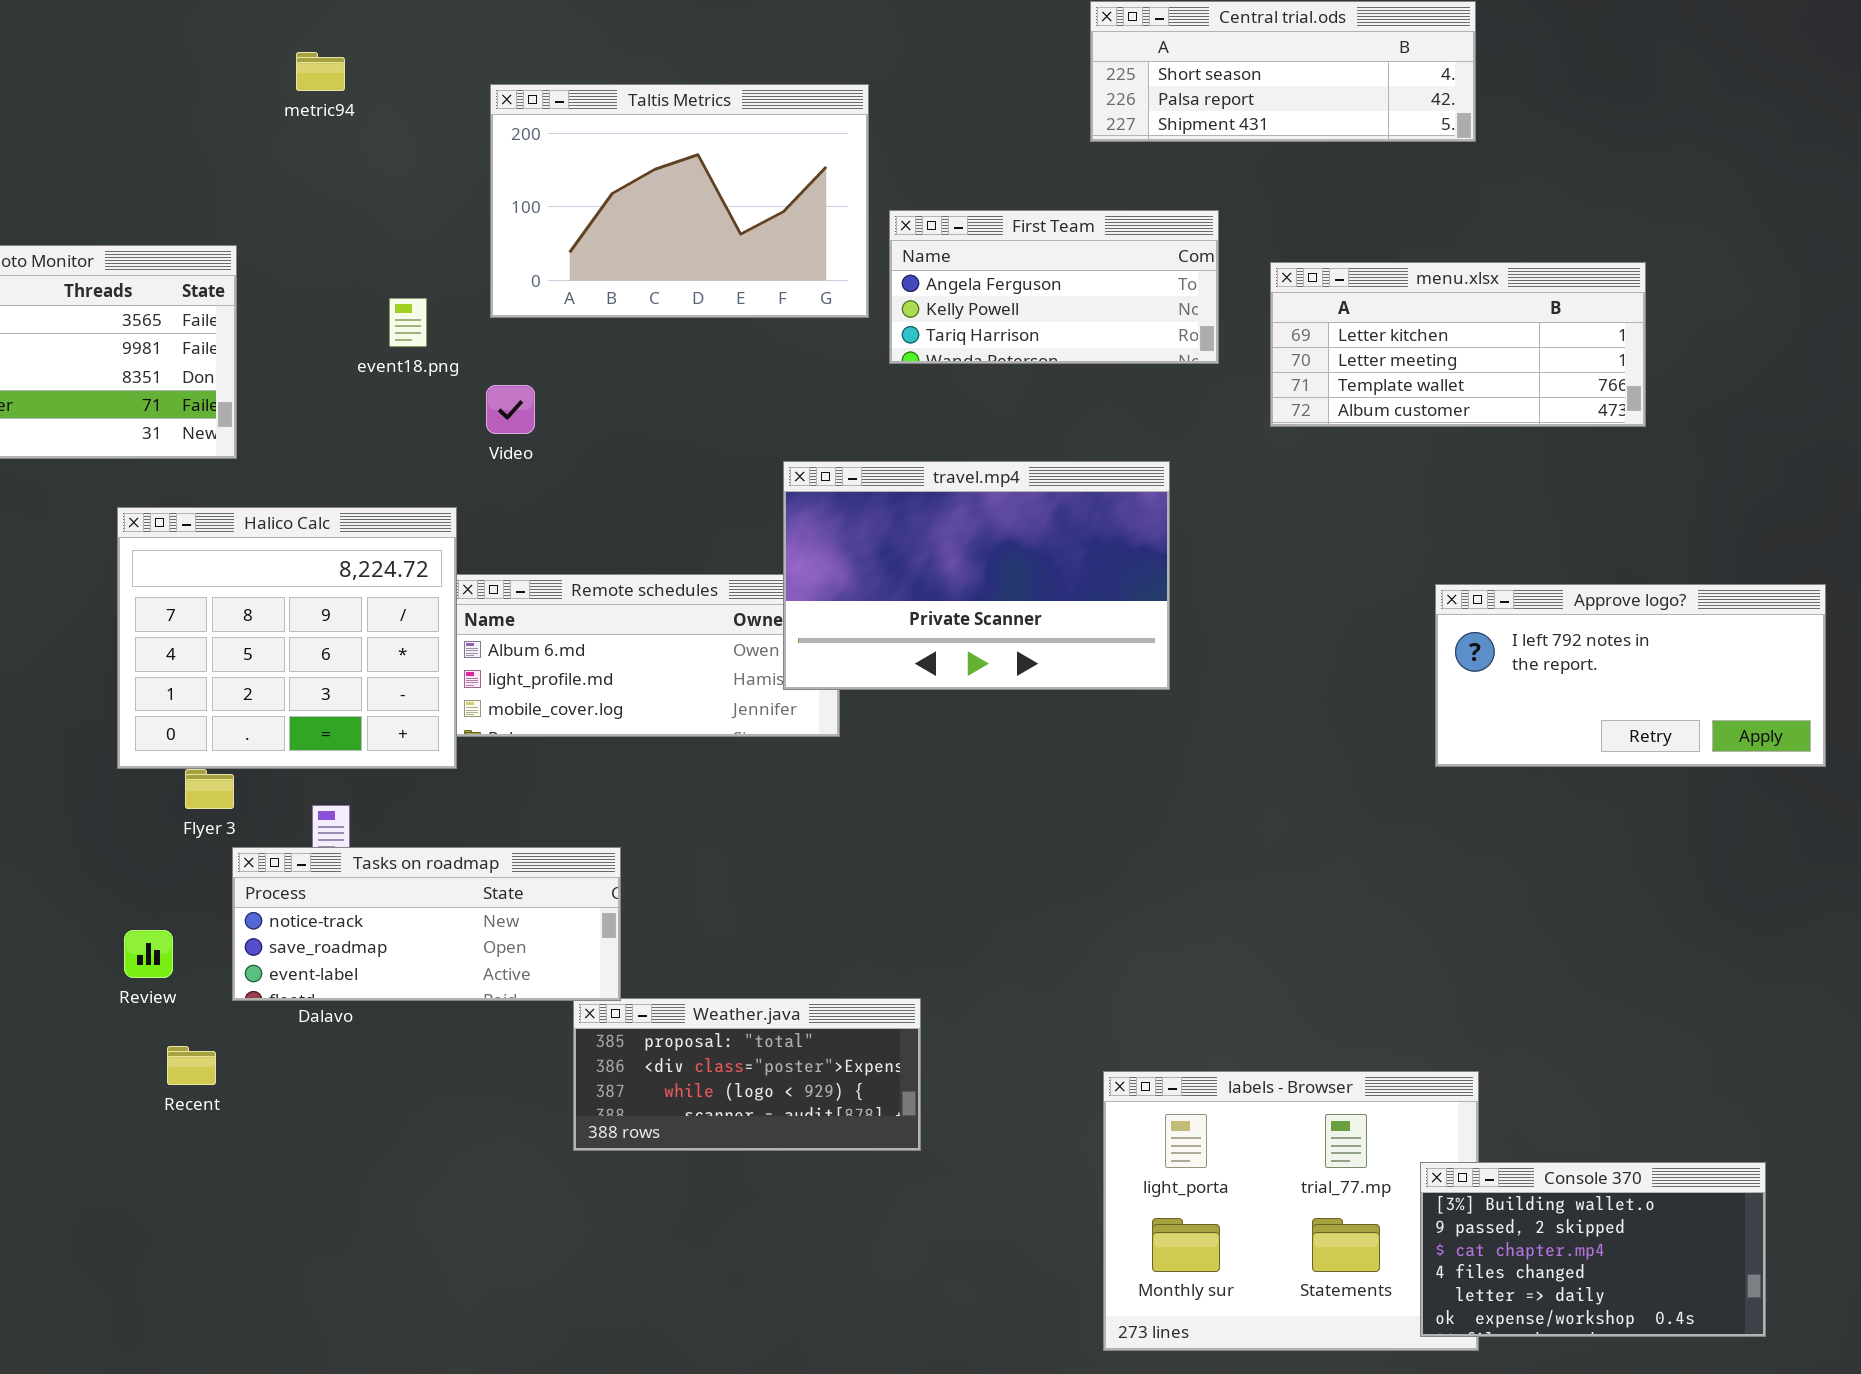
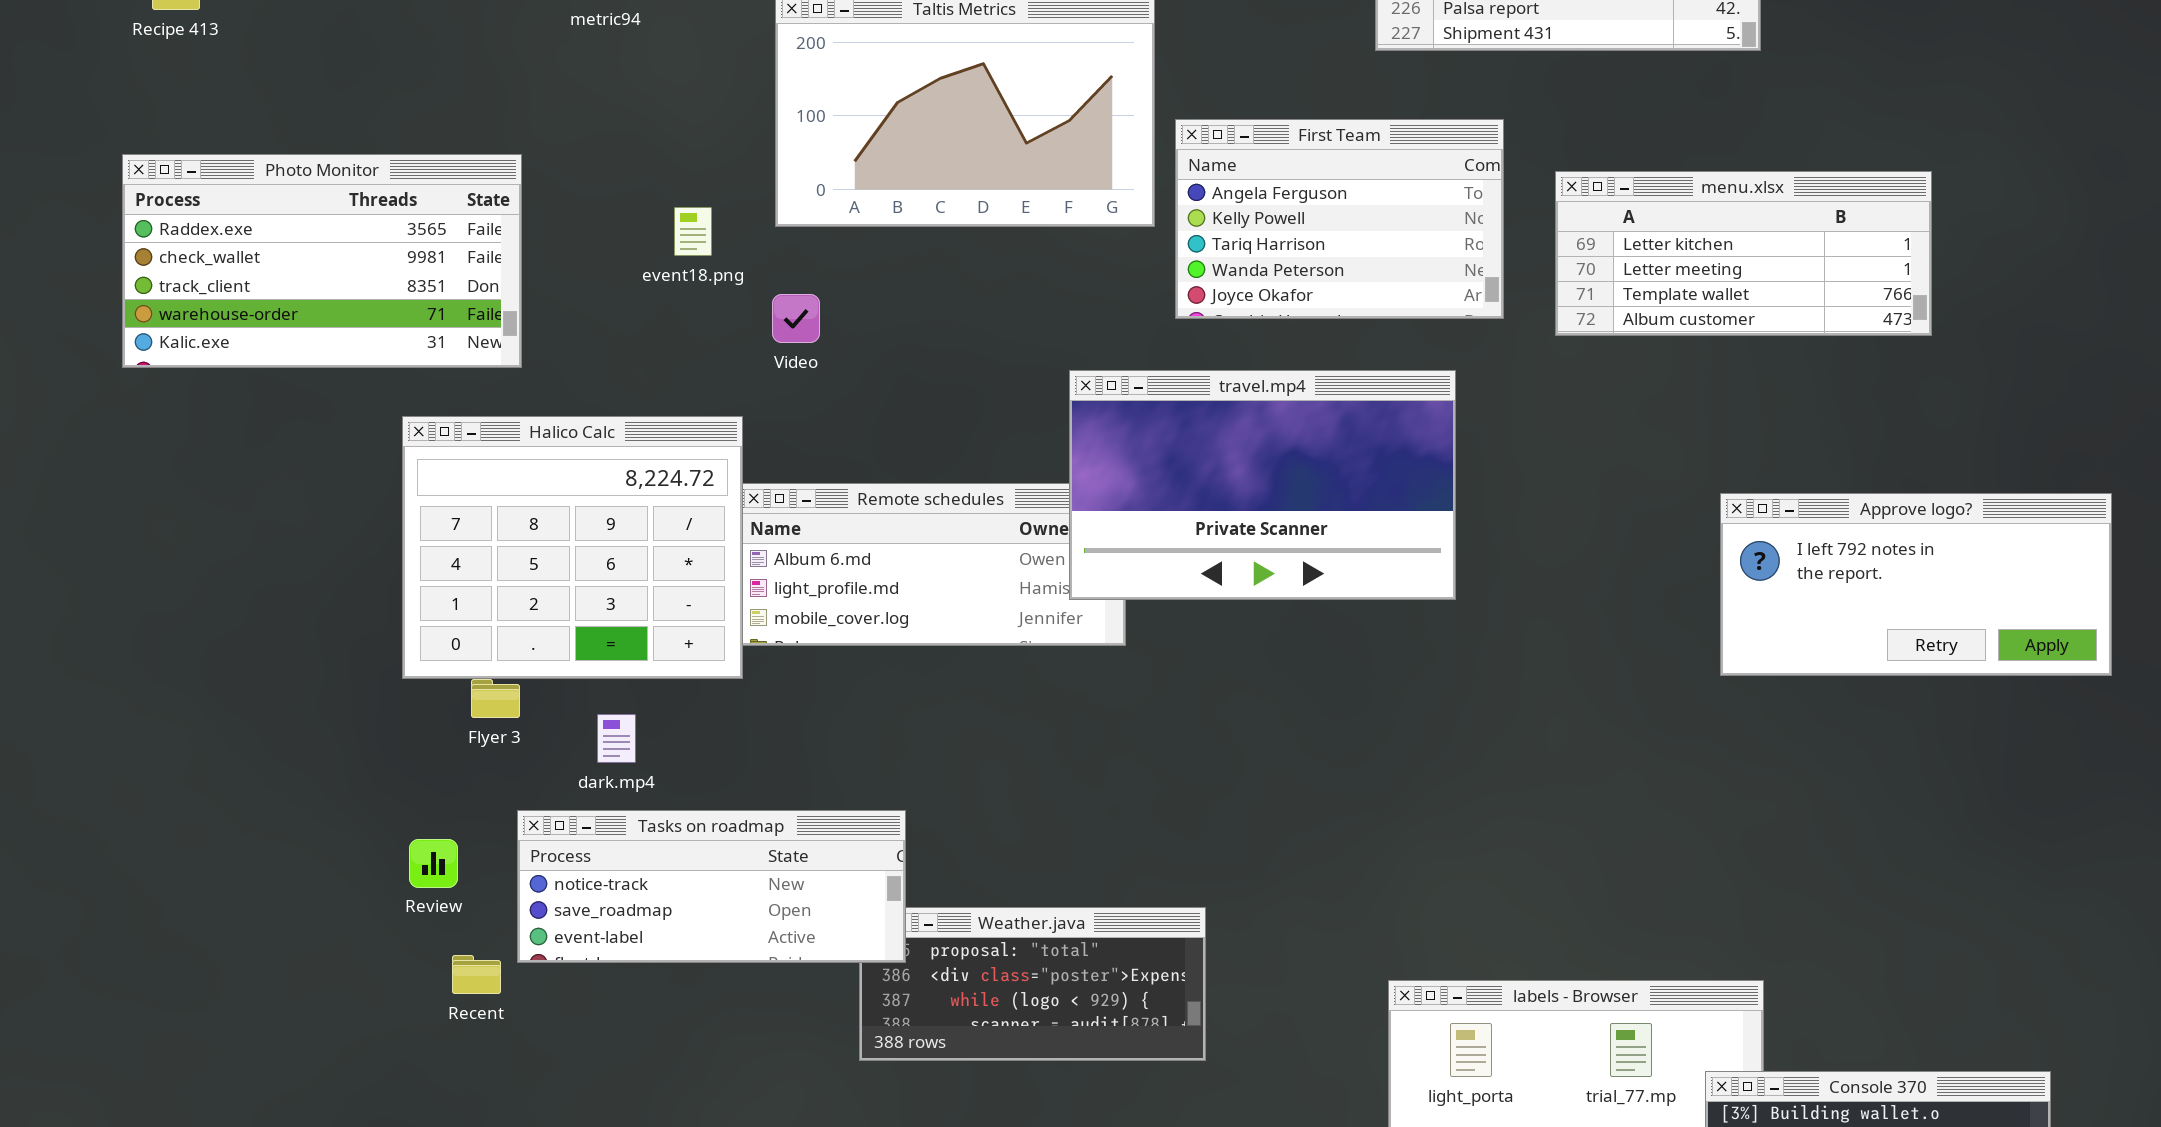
First Team: [889,210,1219,364] -> [1175,119,1504,319], resized
Tasks on roadmap: [232,847,621,1001] -> [517,810,906,963], moved

